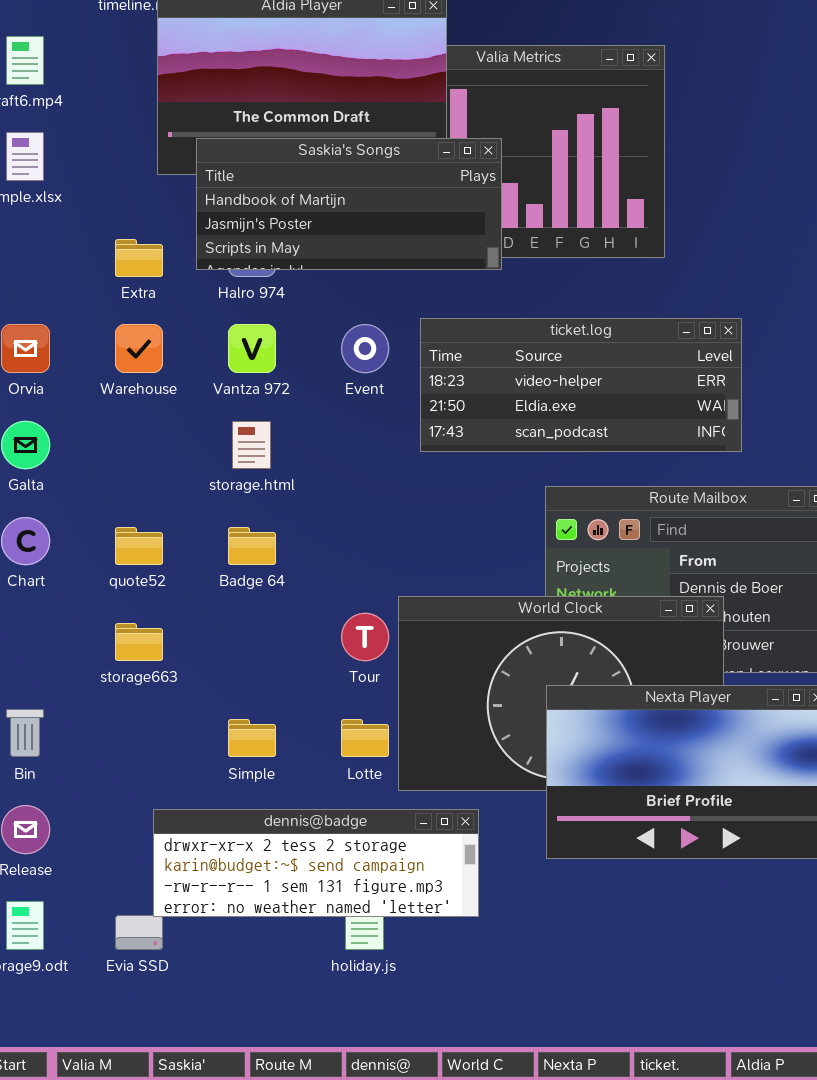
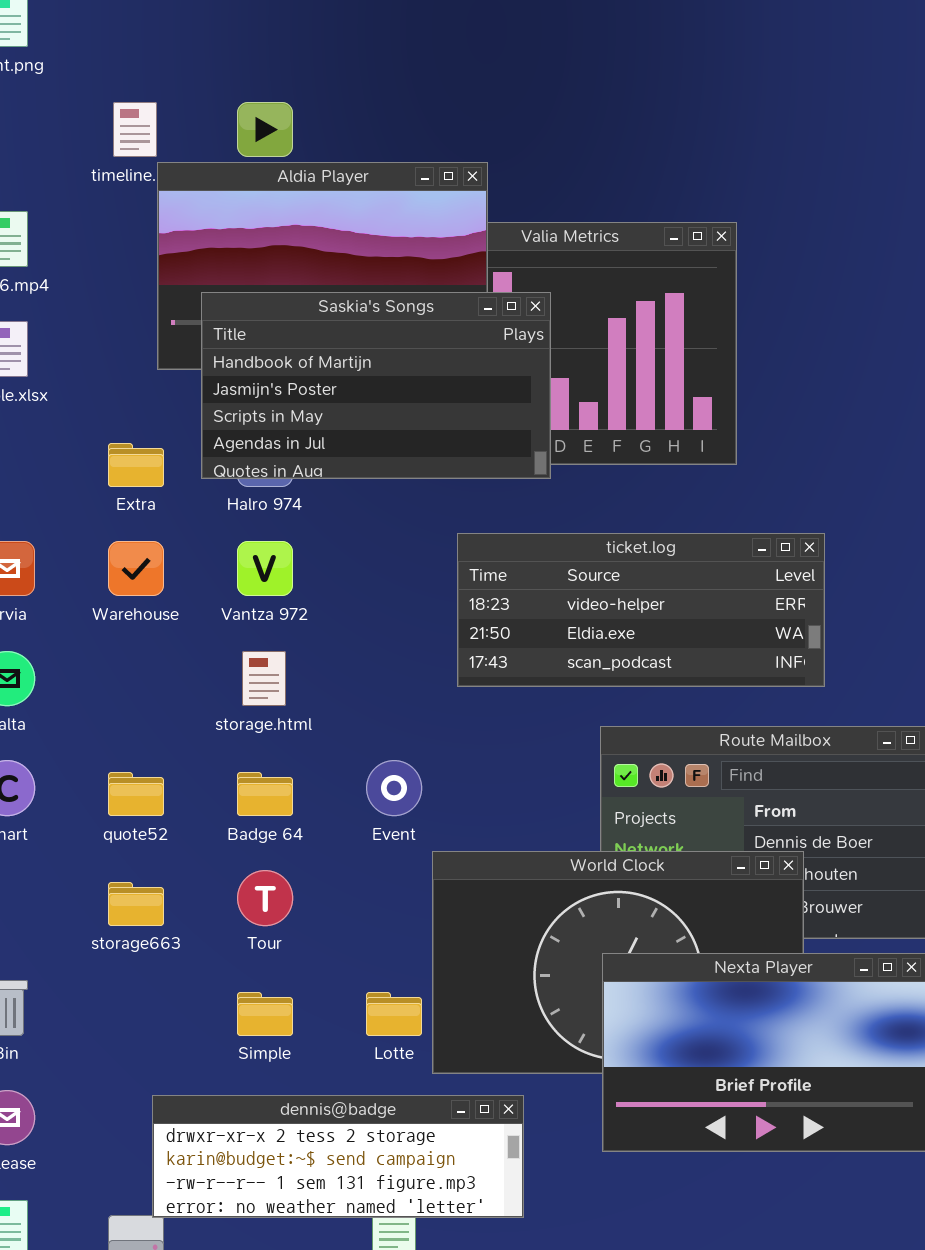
Saskia's Songs: [196,138,502,270] -> [201,292,551,479], resized
Event: [341,324,389,373] -> [366,760,422,816], moved
Tour: [341,613,389,661] -> [237,870,293,926], moved

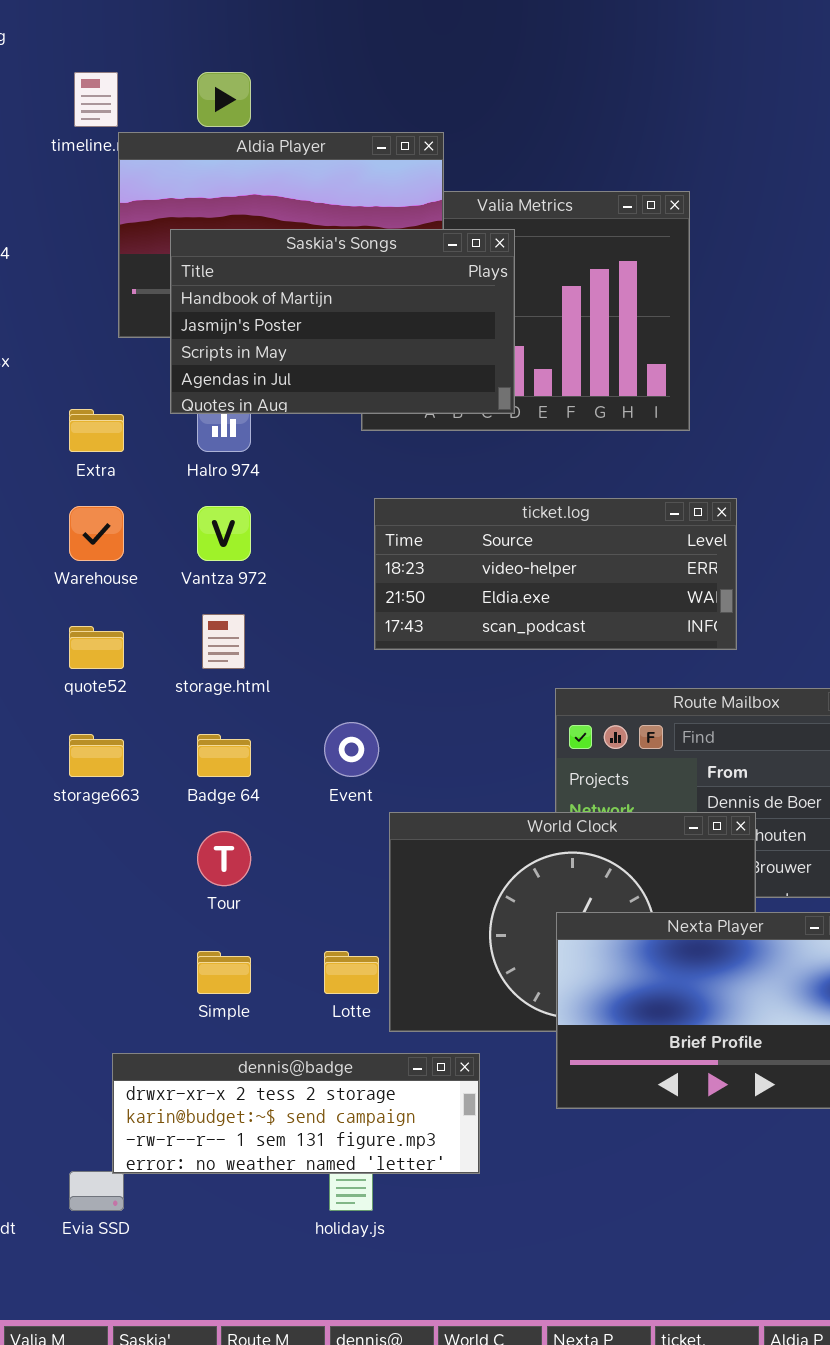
Saskia's Songs: [201,292,551,479] -> [170,229,515,414], moved
ticket.log: [457,533,825,687] -> [374,498,737,650], moved
quote52: [108,772,164,816] -> [69,626,124,669], moved
storage663: [108,882,164,926] -> [69,734,124,777], moved

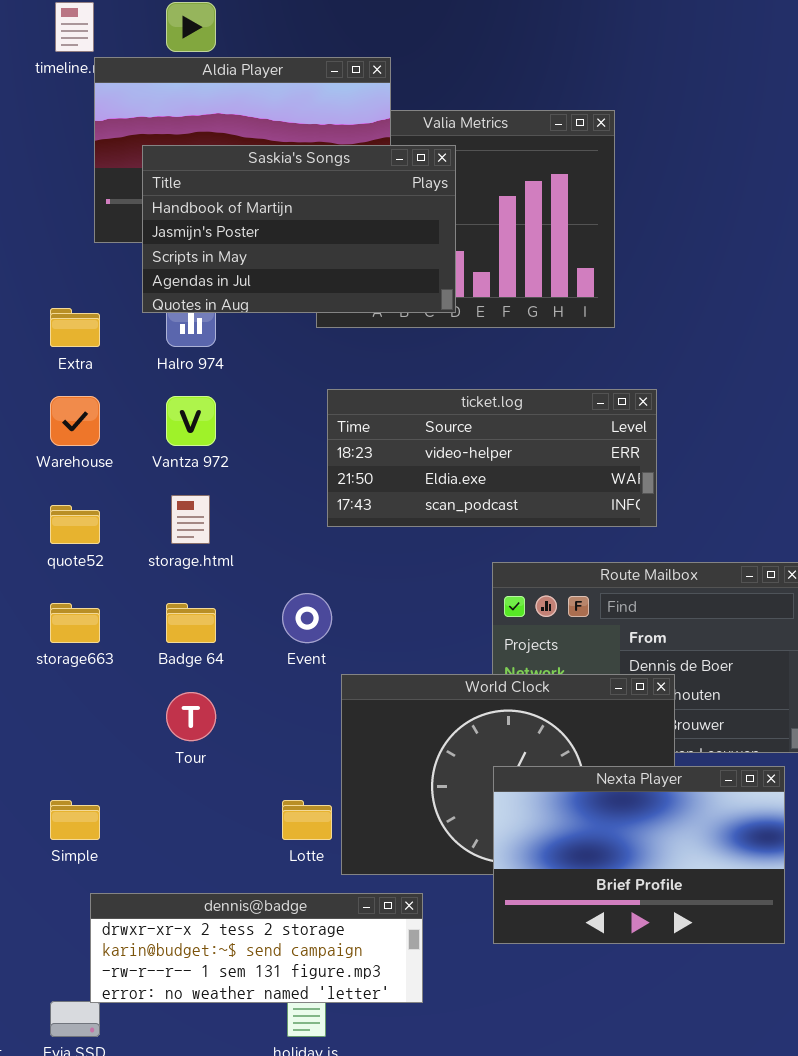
Simple: [197,951,251,994] -> [50,800,100,840], moved

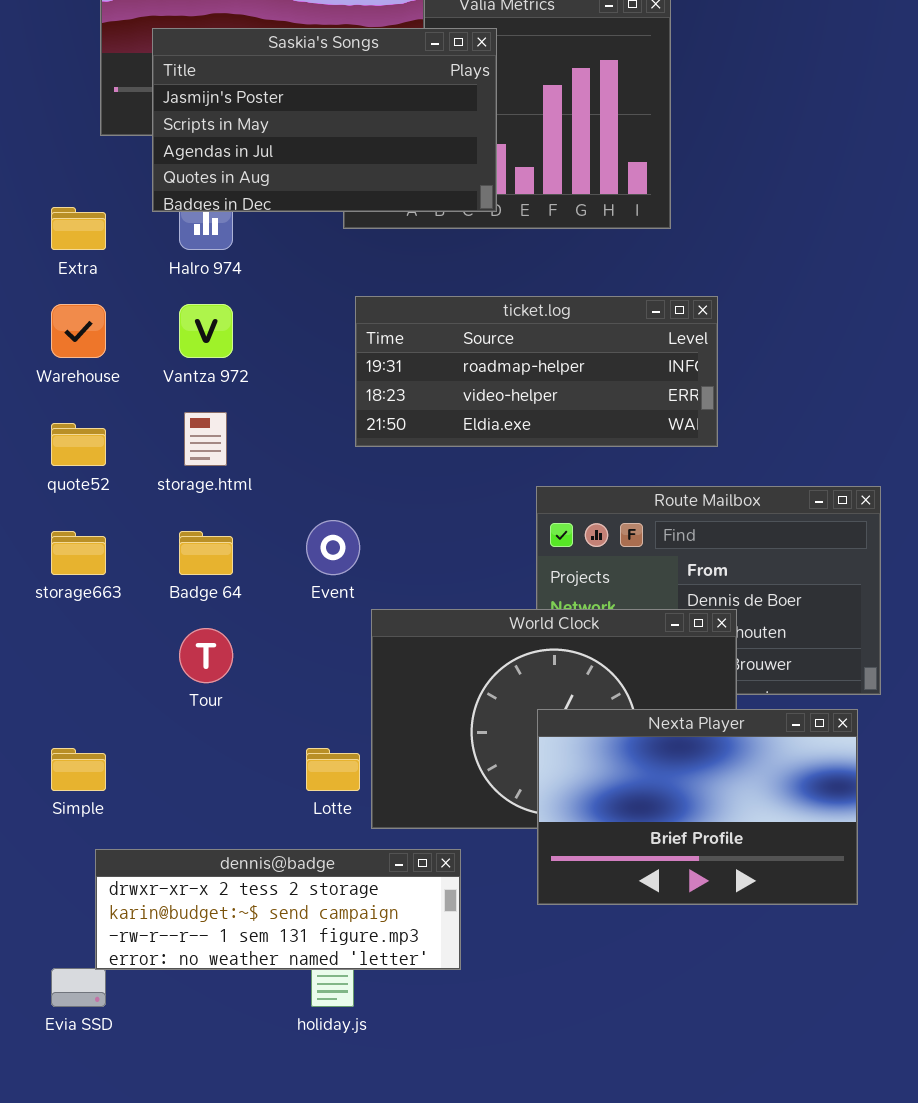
Saskia's Songs: [142,145,456,313] -> [152,28,497,212], scrolled down 1 row
ticket.log: [327,389,657,527] -> [355,296,718,447], scrolled up 1 row

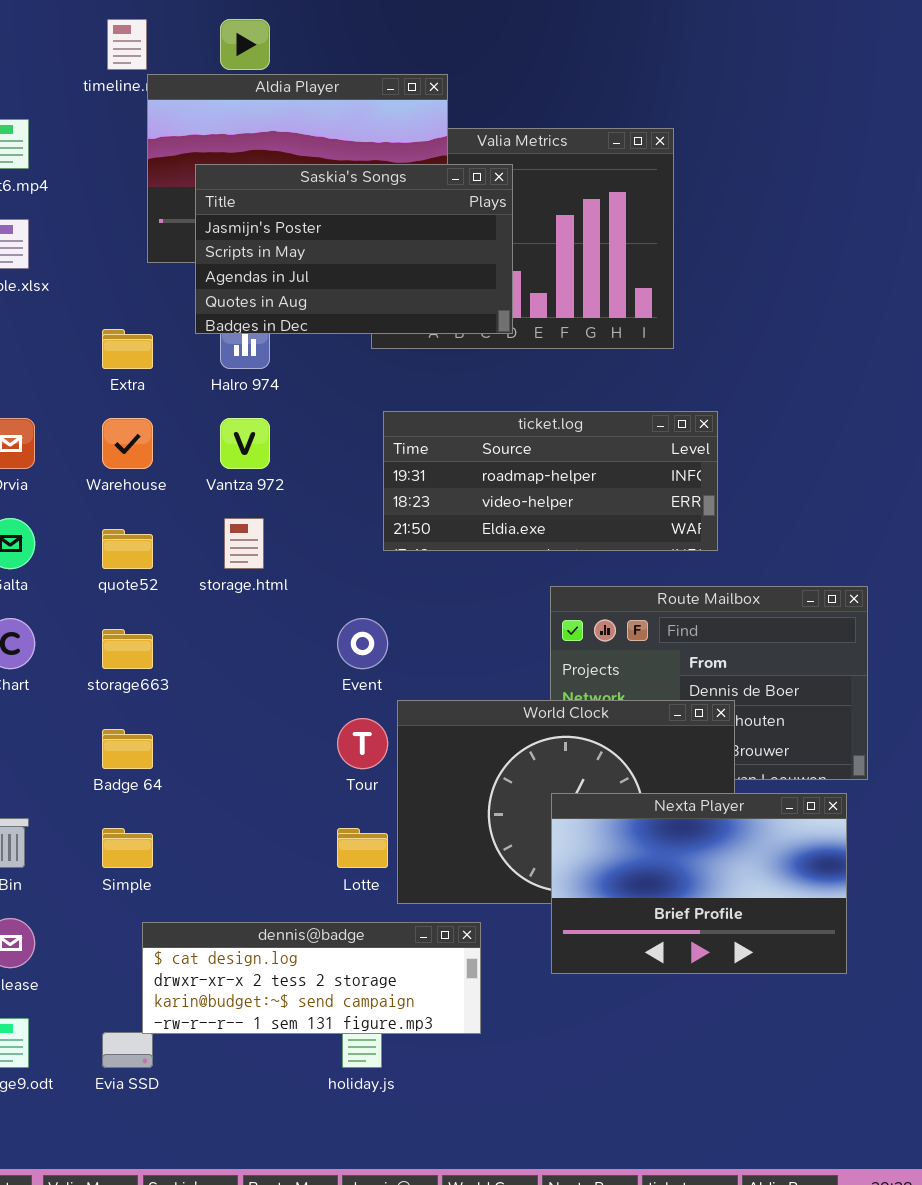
Badge 64: [179,531,233,575] -> [102,729,153,769], moved
Tour: [179,628,233,683] -> [337,718,388,769], moved
dennis@badge: [95,849,461,970] -> [142,922,481,1034], scrolled up 1 row

